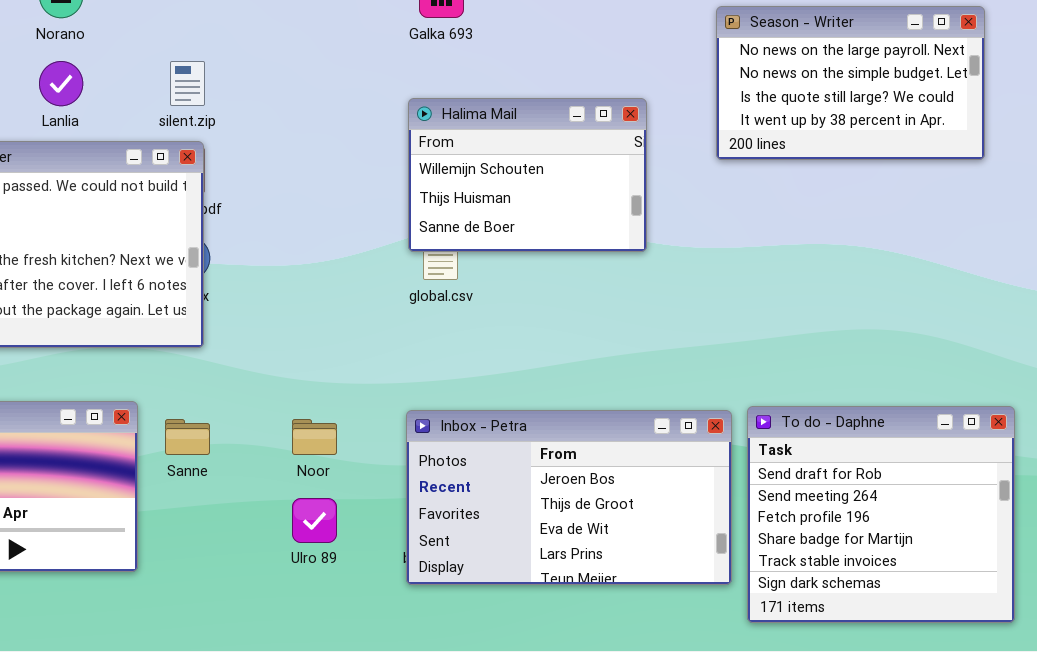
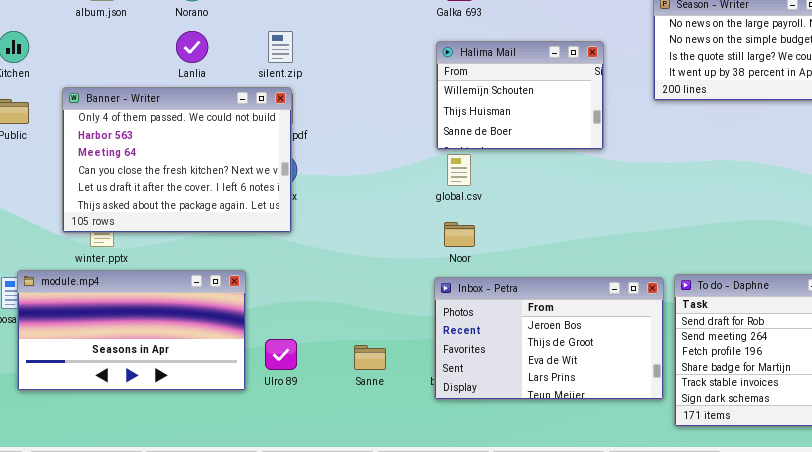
Halima Mail: [408,98,647,252] -> [436,41,604,150], moved
Sanne: [165,419,210,455] -> [354,345,386,370], moved
Noor: [292,419,337,455] -> [444,222,475,247], moved
Ulro 89: [292,498,337,543] -> [265,339,297,370], moved

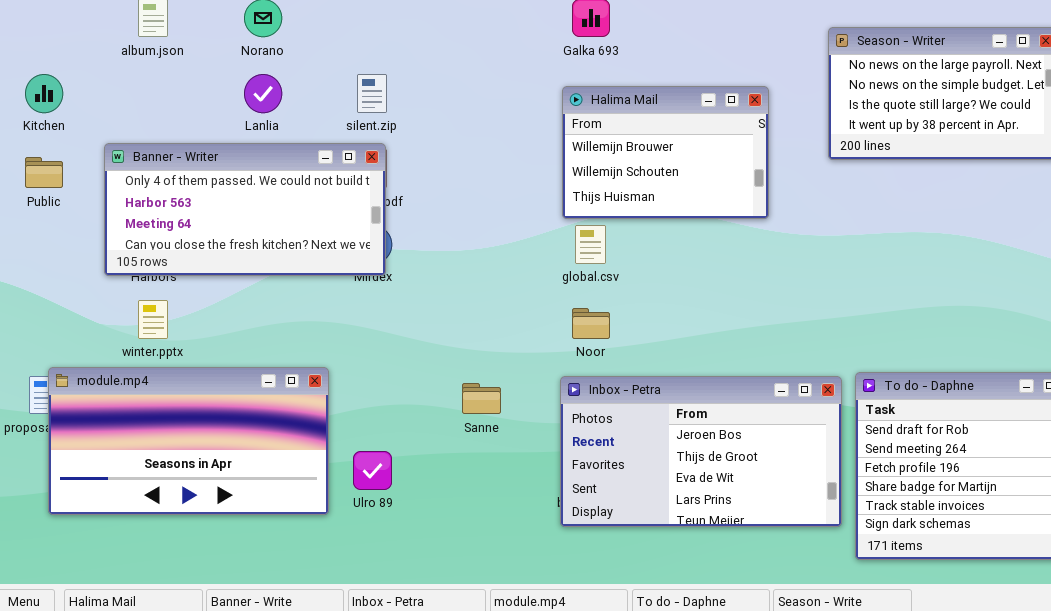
Halima Mail: [436,41,604,150] -> [562,86,769,219], scrolled up 1 row
Banner - Writer: [62,87,292,233] -> [104,143,386,276], resized
Sanne: [354,345,386,370] -> [462,383,501,414], moved

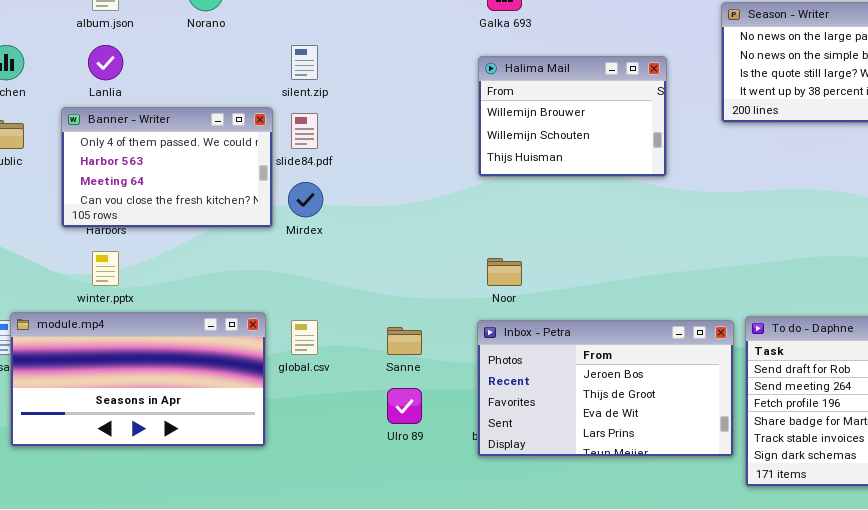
Lanlia: [244,74,282,113] -> [88,45,123,80], moved
Banner - Writer: [104,143,386,276] -> [61,107,273,228], resized
global.csv: [575,225,606,264] -> [291,320,318,355], moved
Ulro 89: [353,451,392,490] -> [387,388,422,424], moved

